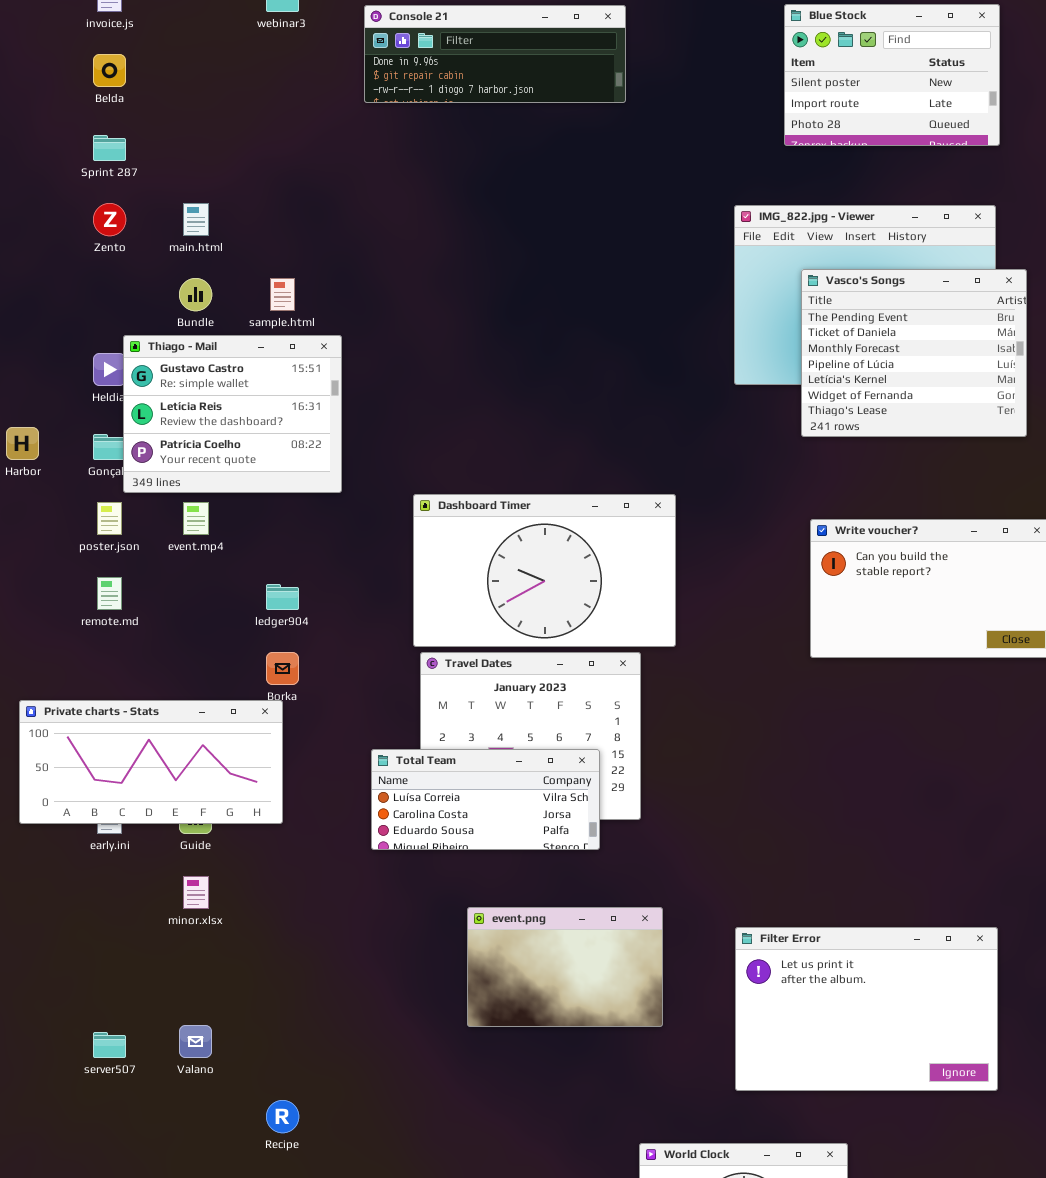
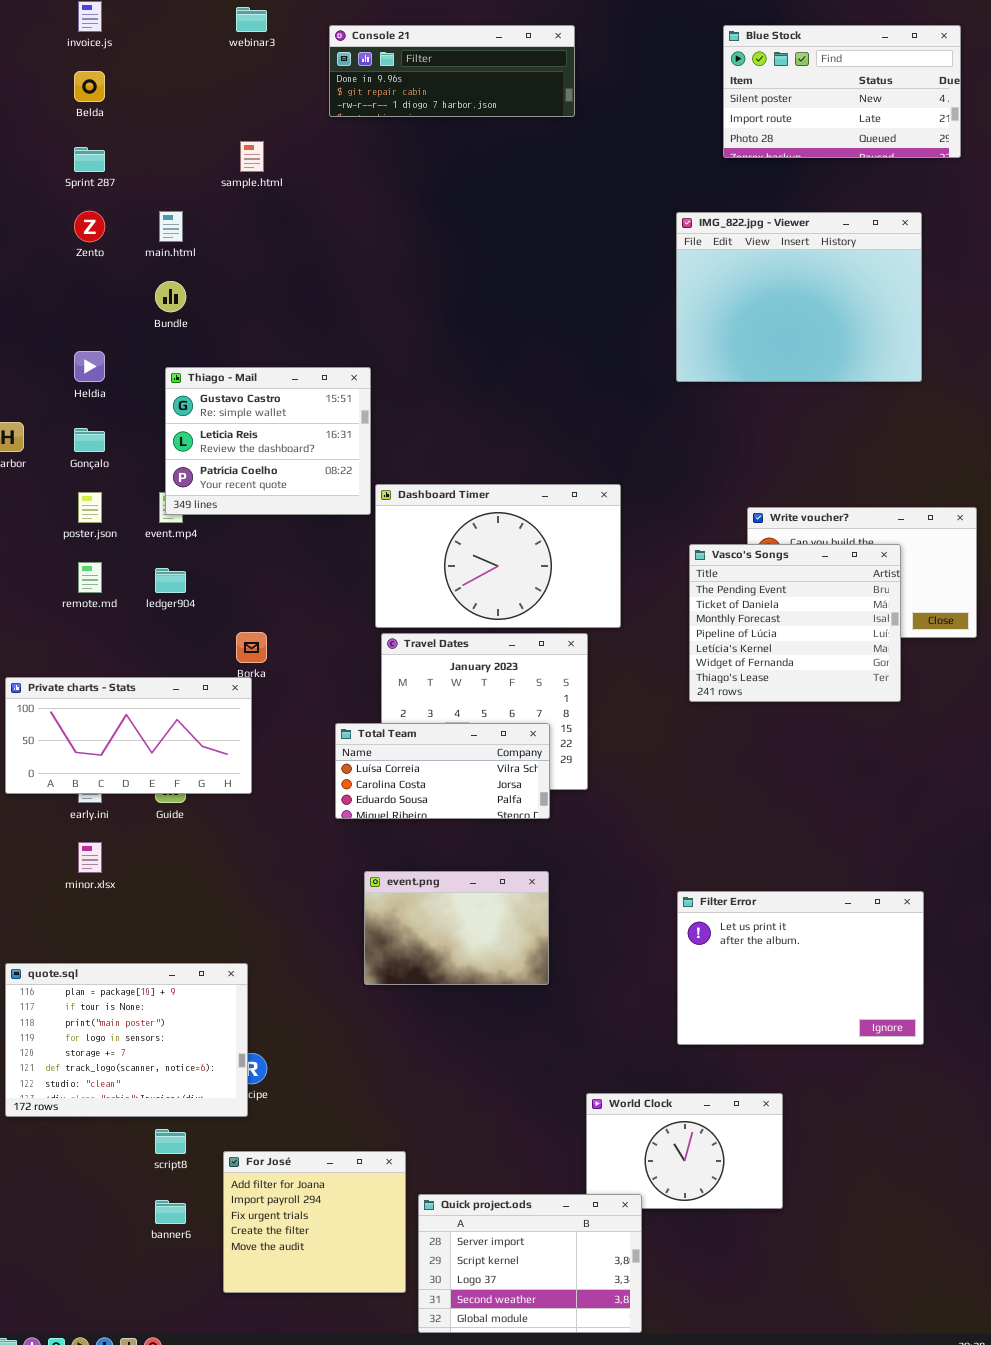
Blue Stock: [784,4,1000,146] -> [723,25,961,158], resized
Vasco's Songs: [801,269,1027,437] -> [689,544,901,702], moved
sample.html: [270,278,295,311] -> [240,141,264,172], moved
Thiago - Mail: [123,335,342,493] -> [165,367,371,515], moved
ledger904: [266,584,299,610] -> [155,568,186,593], moved
minor.xlsx: [183,876,209,909] -> [78,842,102,873], moved
event.png: [467,907,663,1027] -> [364,871,549,985], moved
quote.sql: none -> [5,963,248,1117], opened

